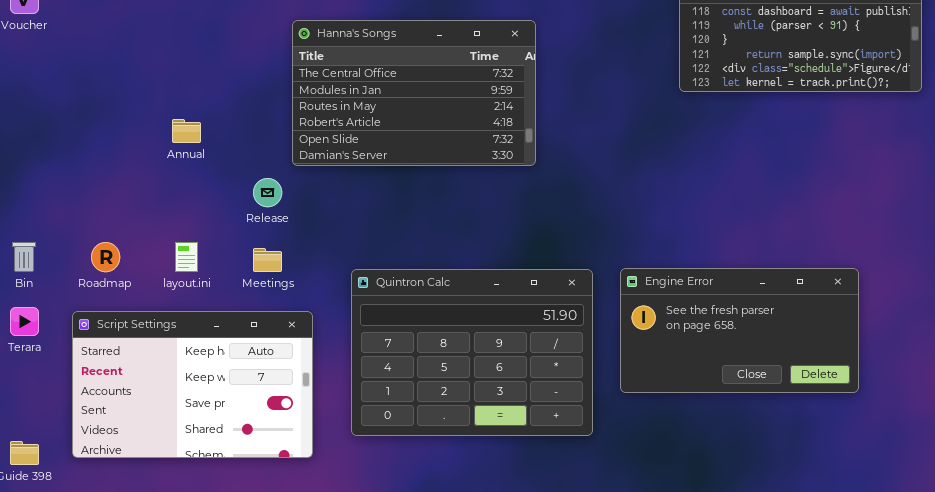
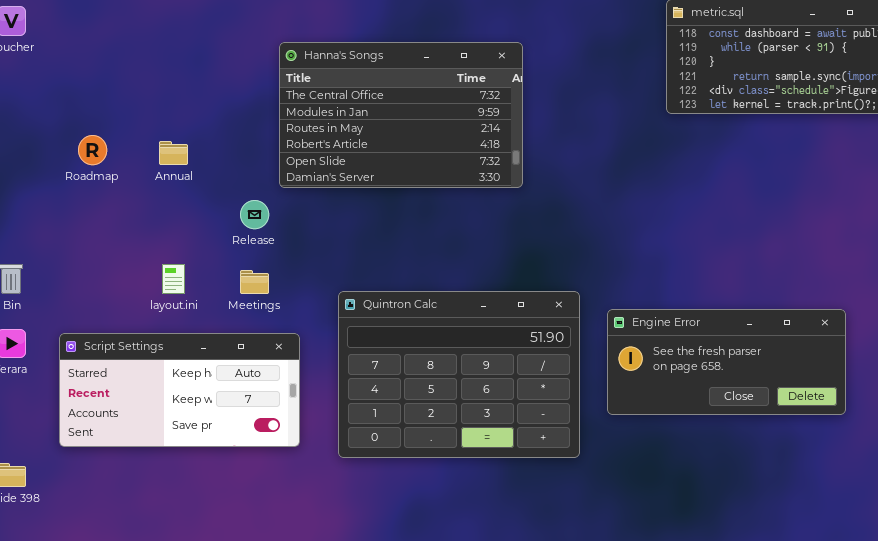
Roadmap: [91,242,120,272] -> [78,135,107,165], moved
Engine Error: [620,268,859,393] -> [607,309,846,415], resized
Script Settings: [72,311,313,458] -> [59,333,300,447], resized

